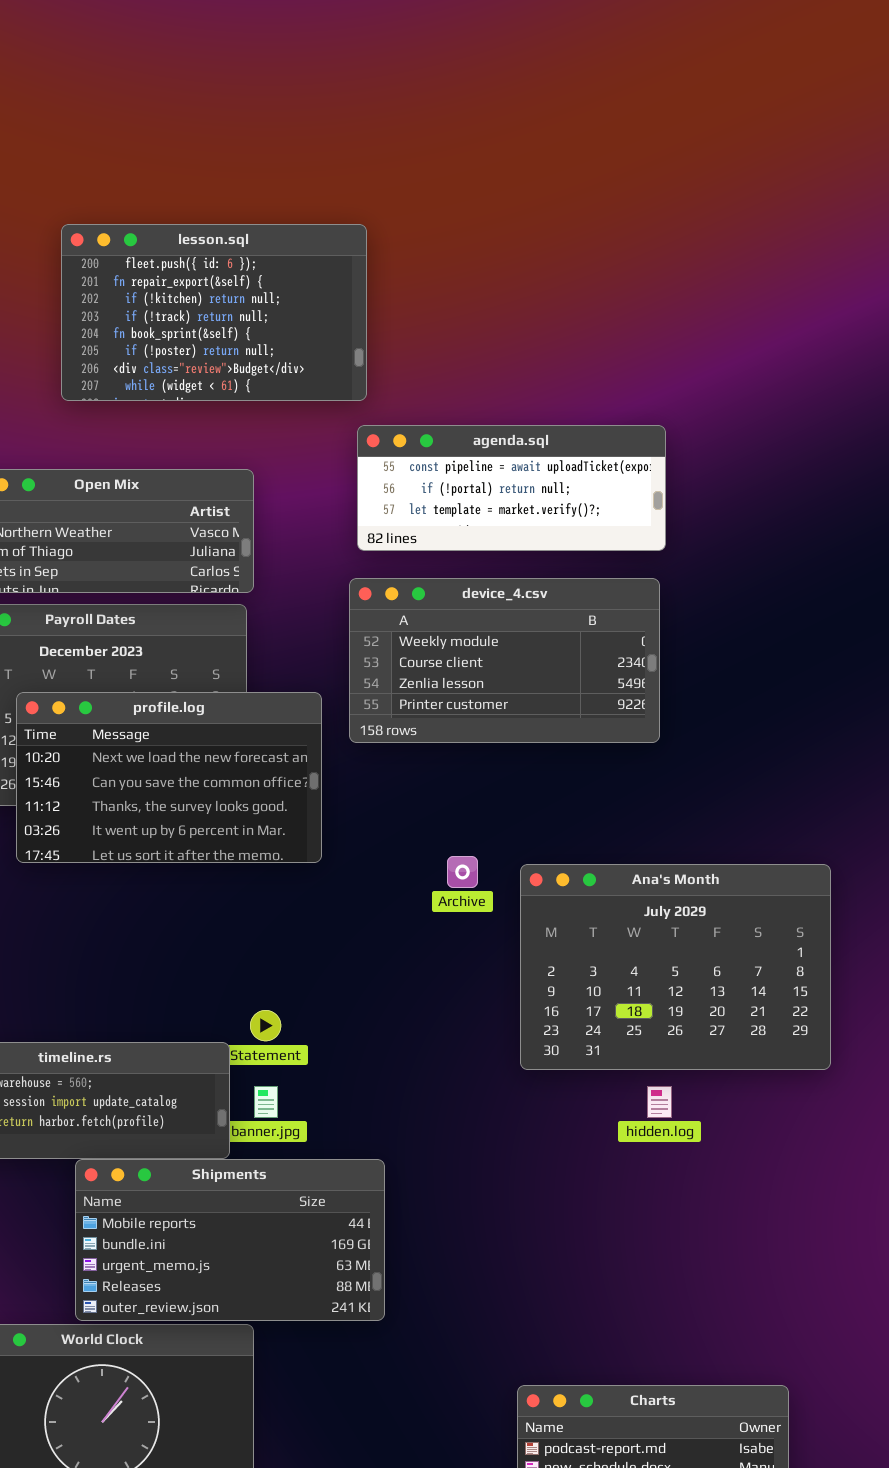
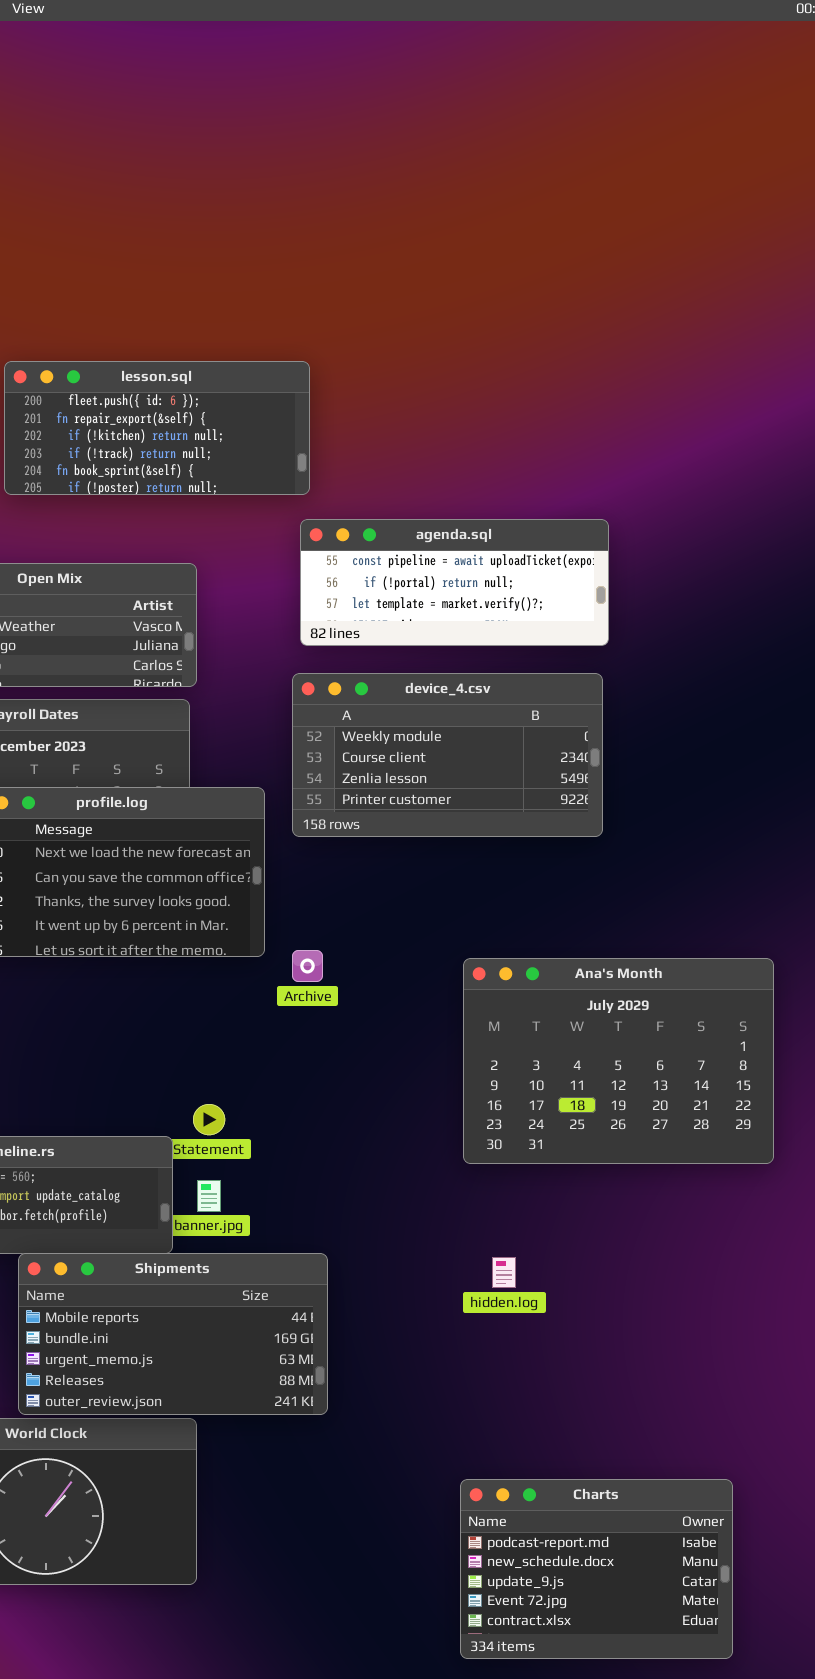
lesson.sql: [61,224,367,401] -> [4,361,310,495], resized
Archive: [447,856,478,888] -> [292,950,323,982], moved
hidden.log: [647,1086,672,1118] -> [492,1257,516,1288], moved

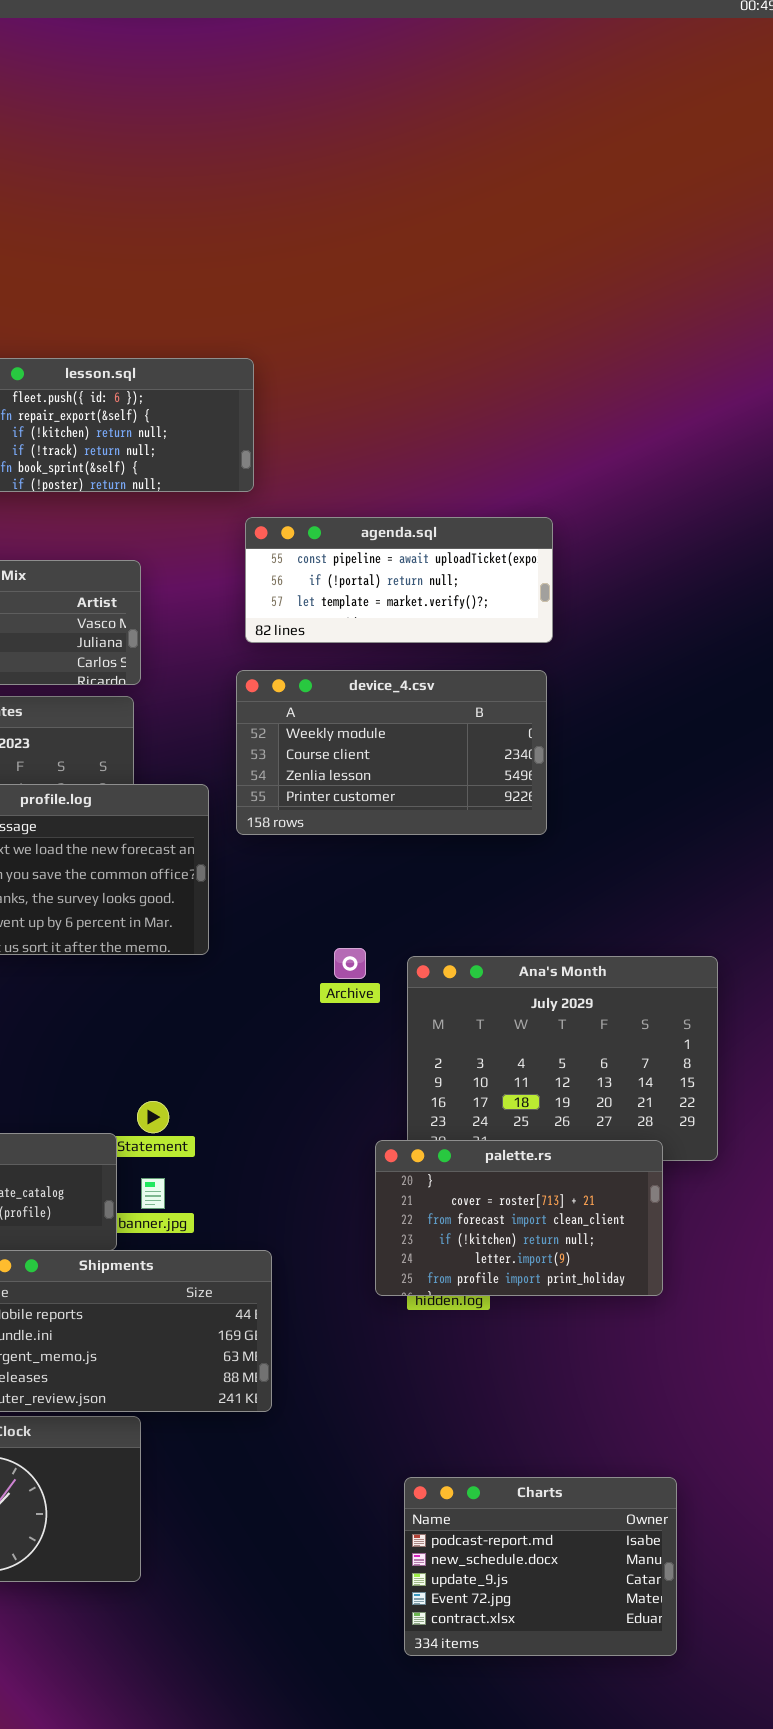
Archive: [292,950,323,982] -> [334,948,366,979], moved
palette.rs: none -> [375,1140,663,1296], opened

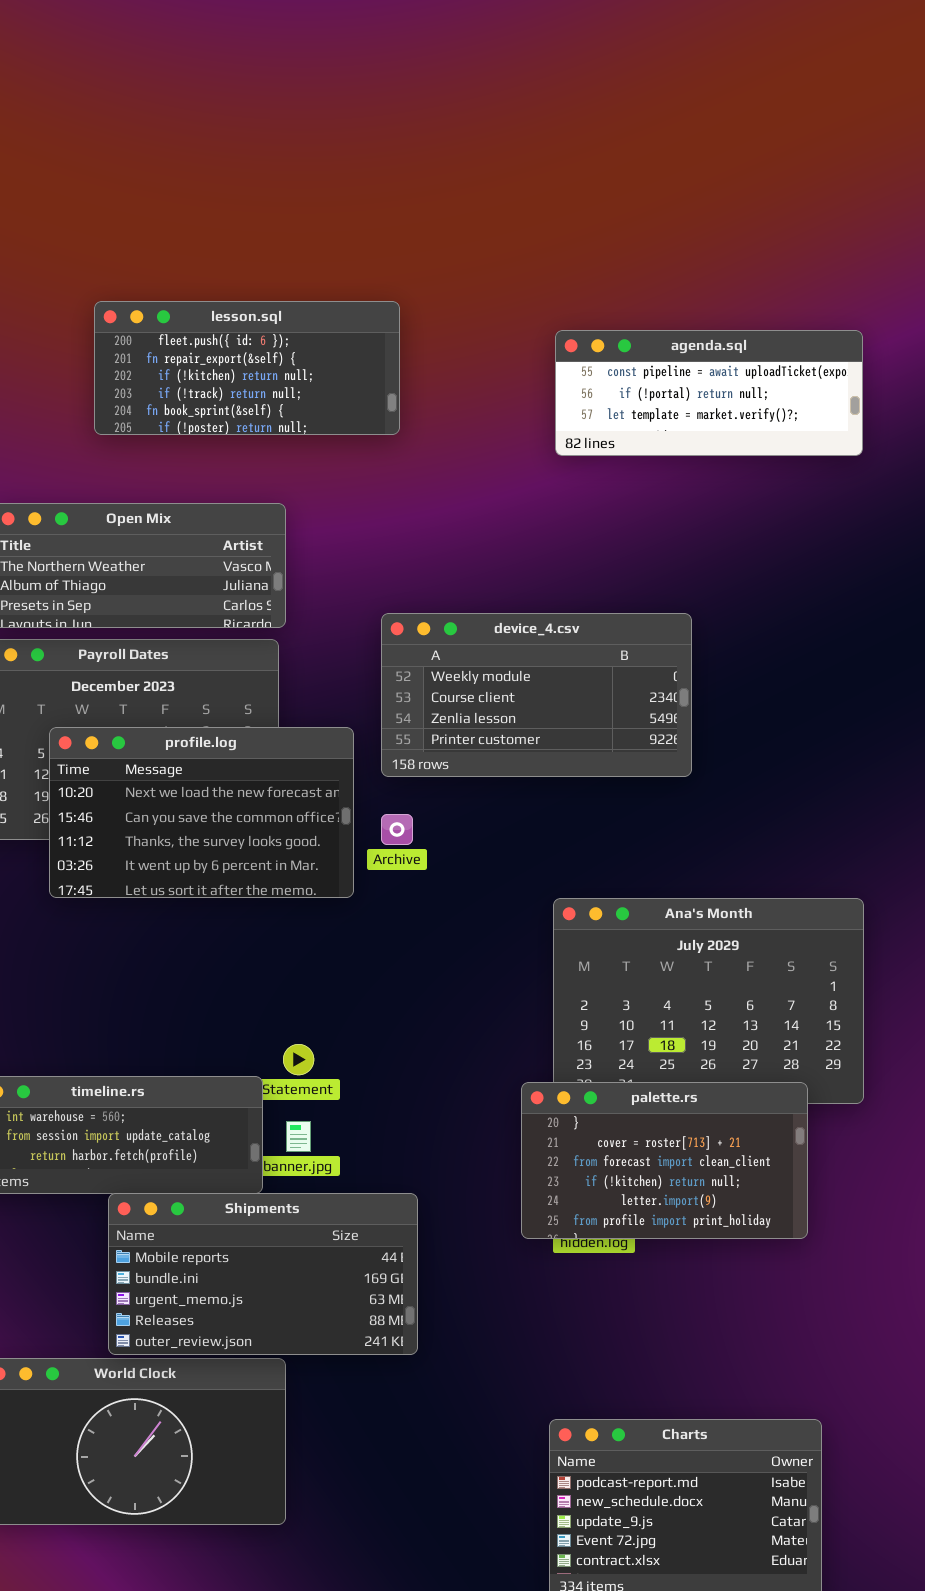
agenda.sql: [245,517,553,643] -> [555,330,863,456], moved
Archive: [334,948,366,979] -> [381,814,413,845], moved

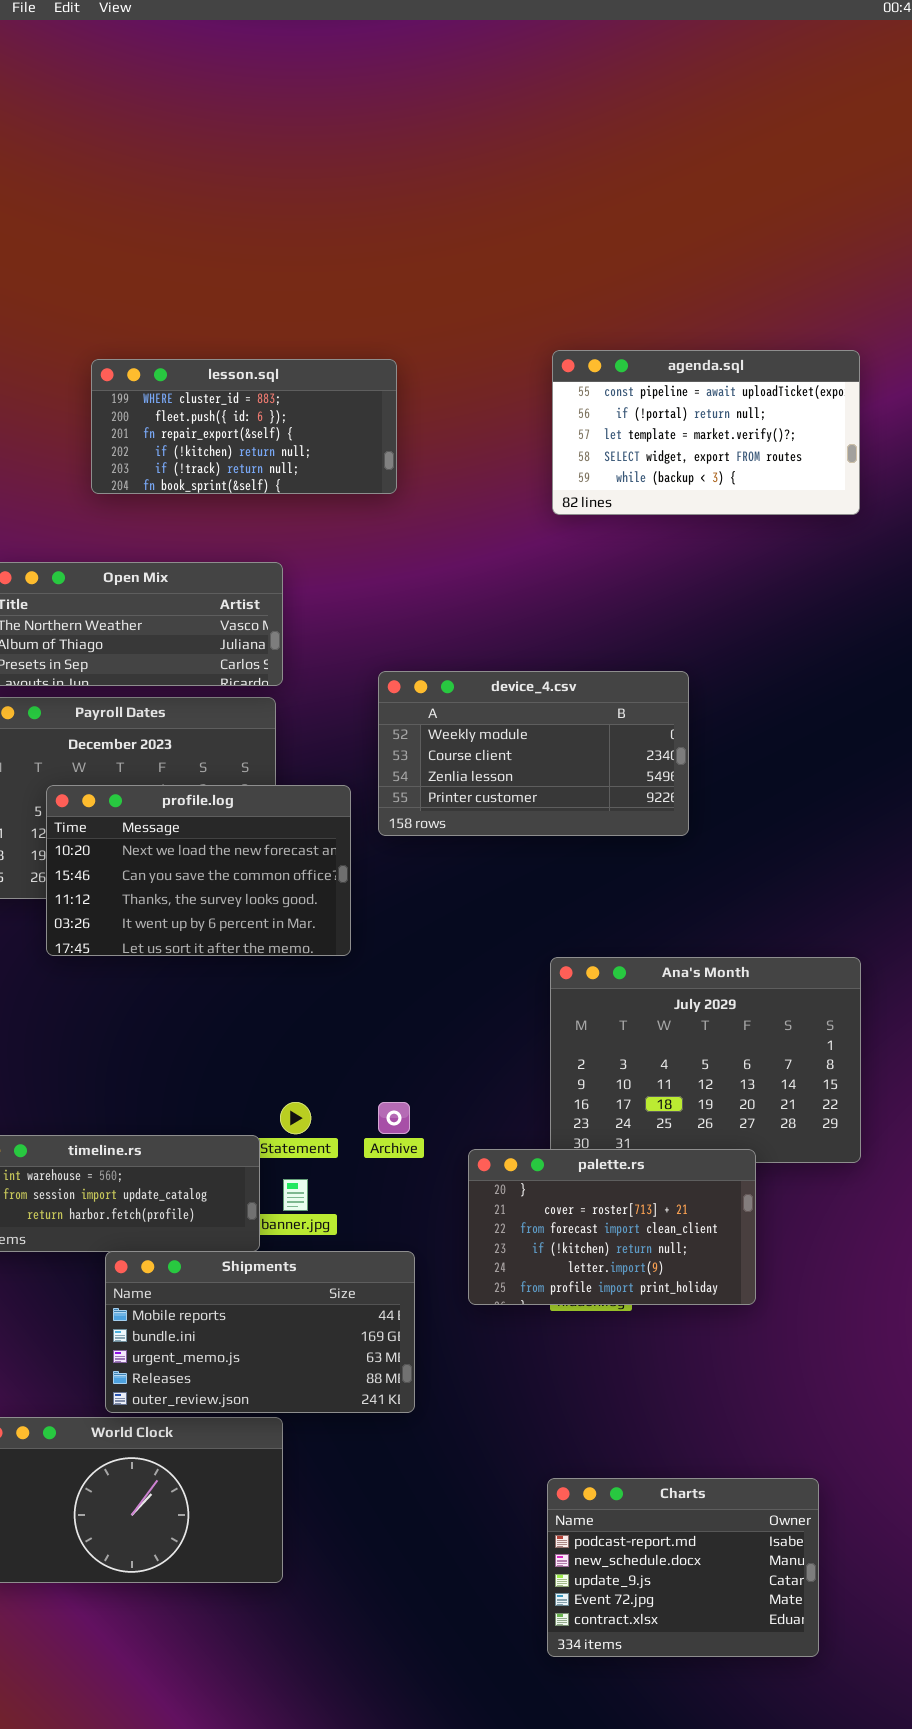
lesson.sql: [94,301,400,435] -> [91,359,397,494], scrolled up 1 row
agenda.sql: [555,330,863,456] -> [552,350,860,515], resized
Archive: [381,814,413,845] -> [378,1102,410,1134], moved
palette.rs: [521,1082,808,1239] -> [468,1149,756,1305], moved

